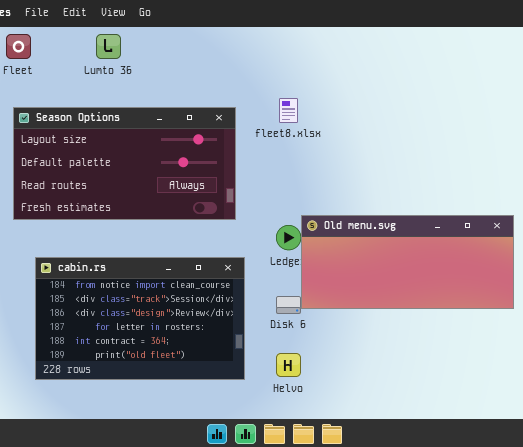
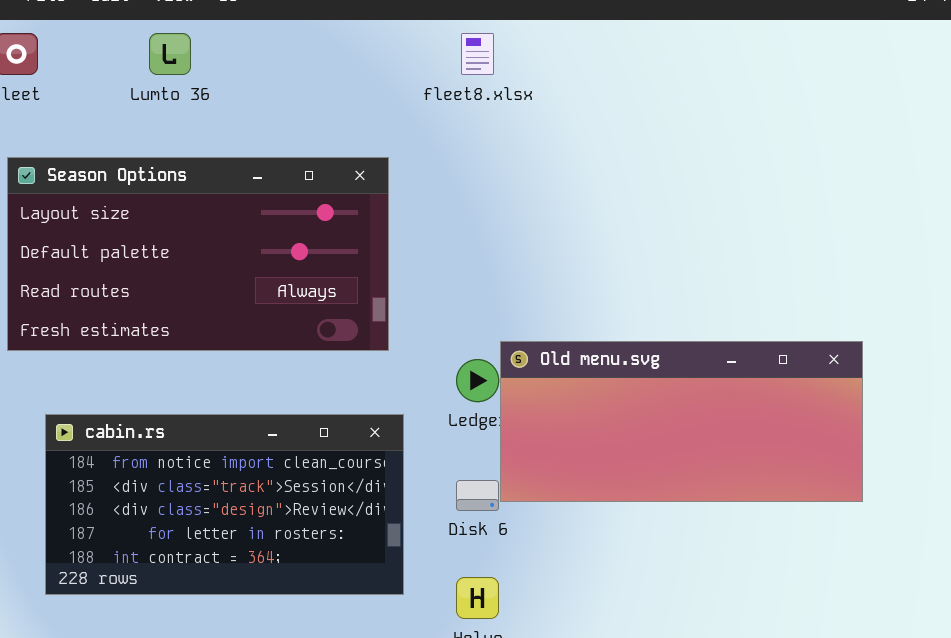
fleet8.xlsx: [279,98,298,123] -> [461,33,494,75], moved
cabin.rs: [35,257,245,380] -> [45,414,404,595], resized

